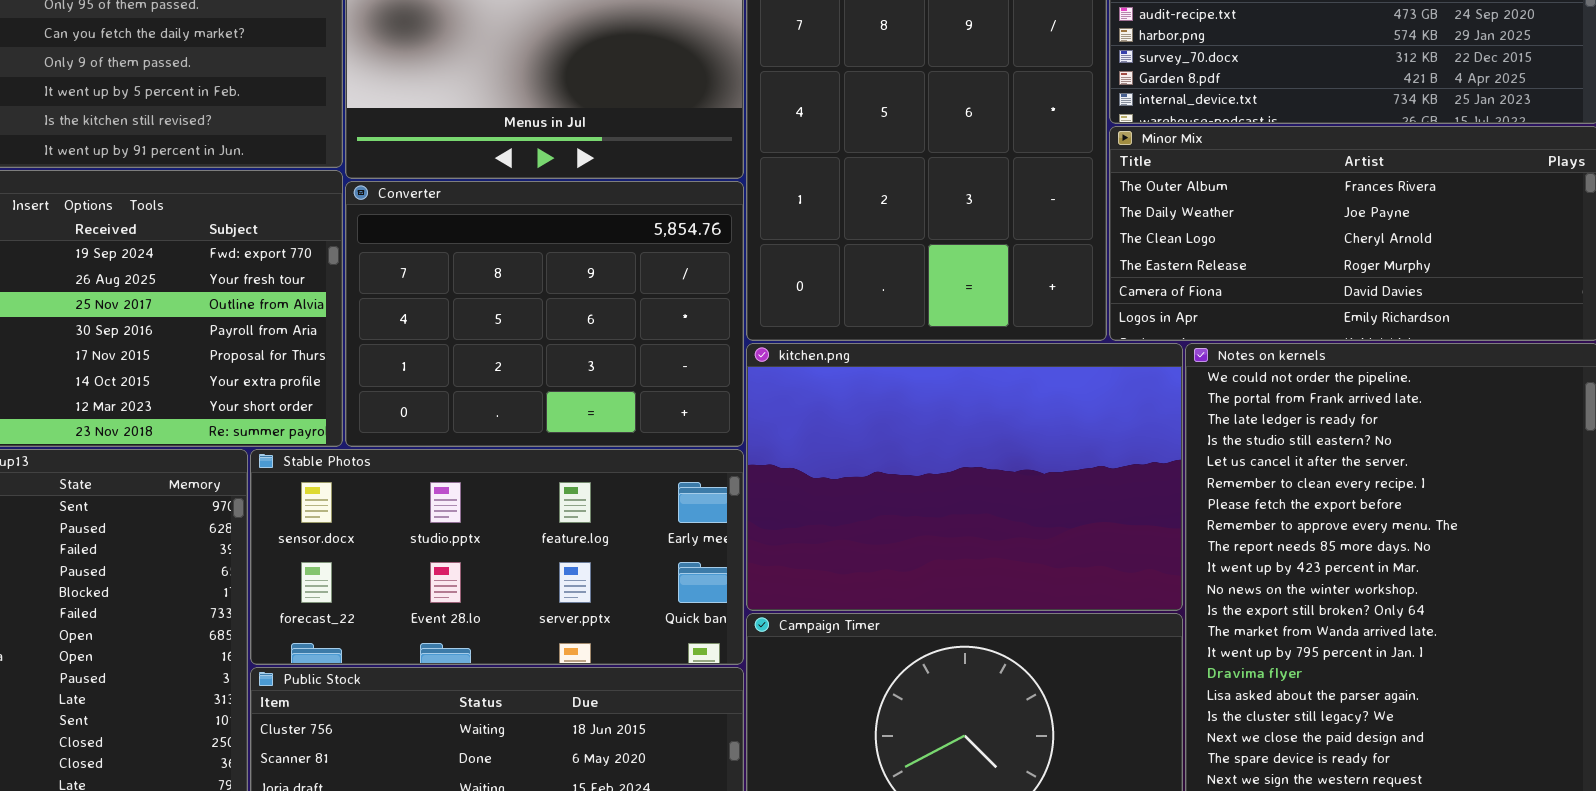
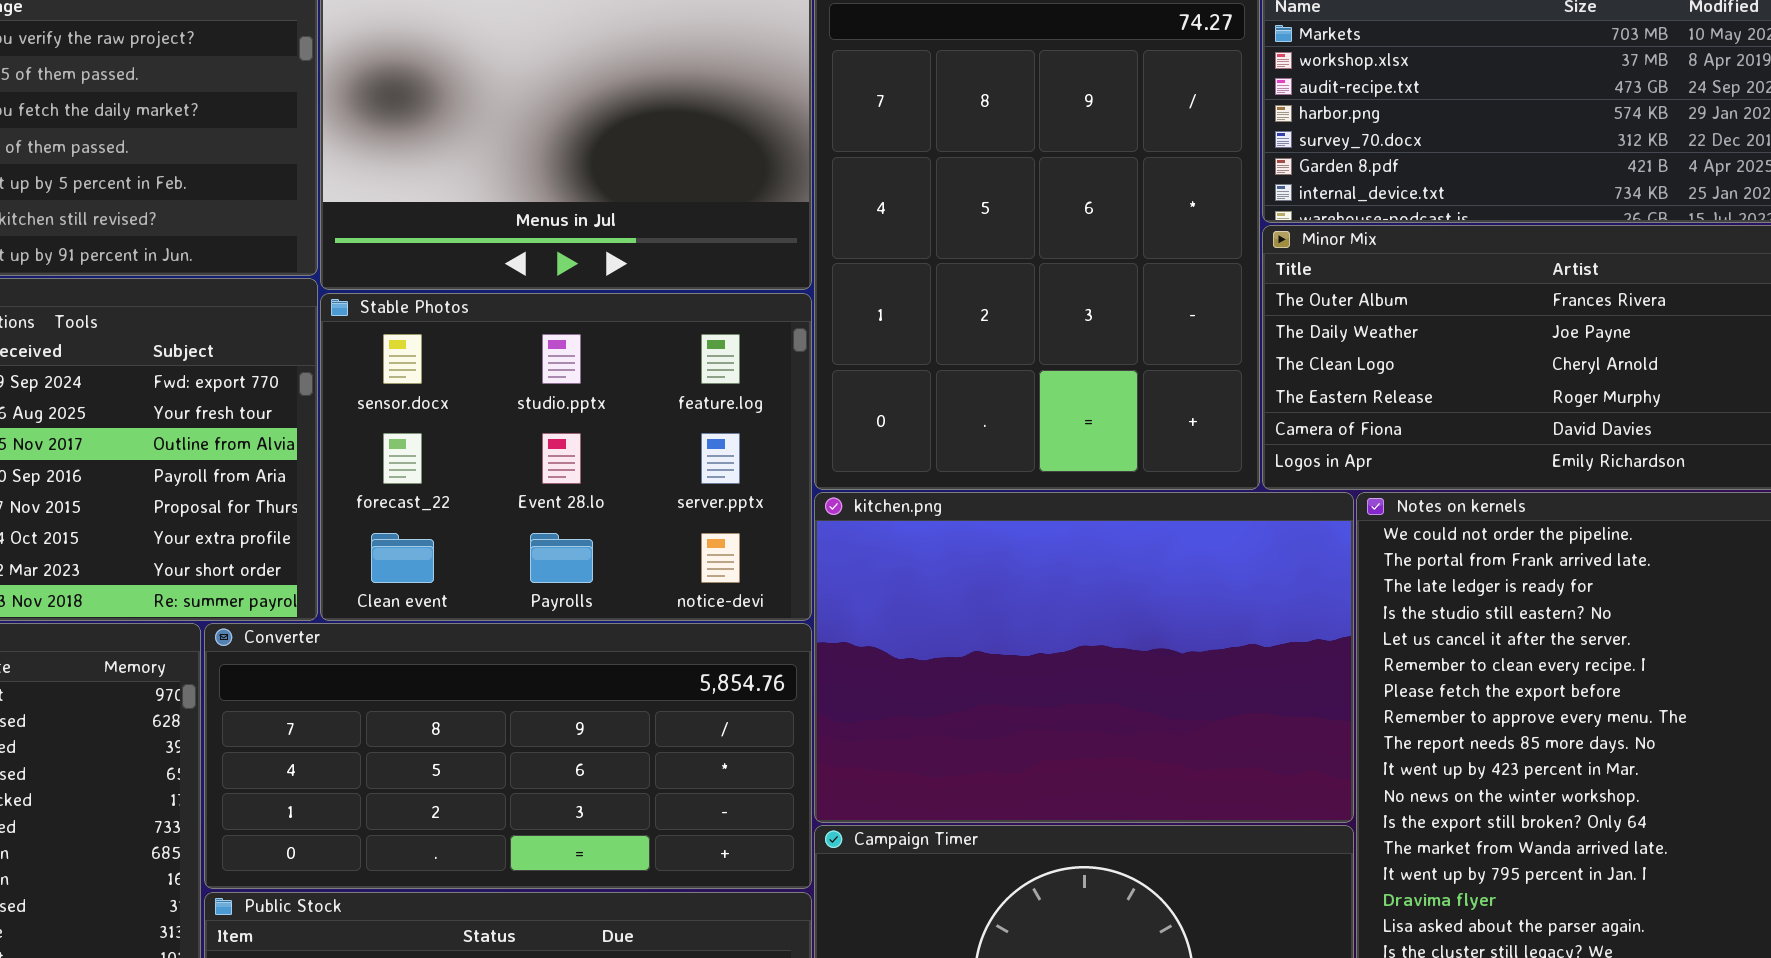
Converter: [345,181,744,447] -> [204,623,812,889], moved, resized
Stable Photos: [250,449,744,665] -> [320,293,812,621], moved, resized

